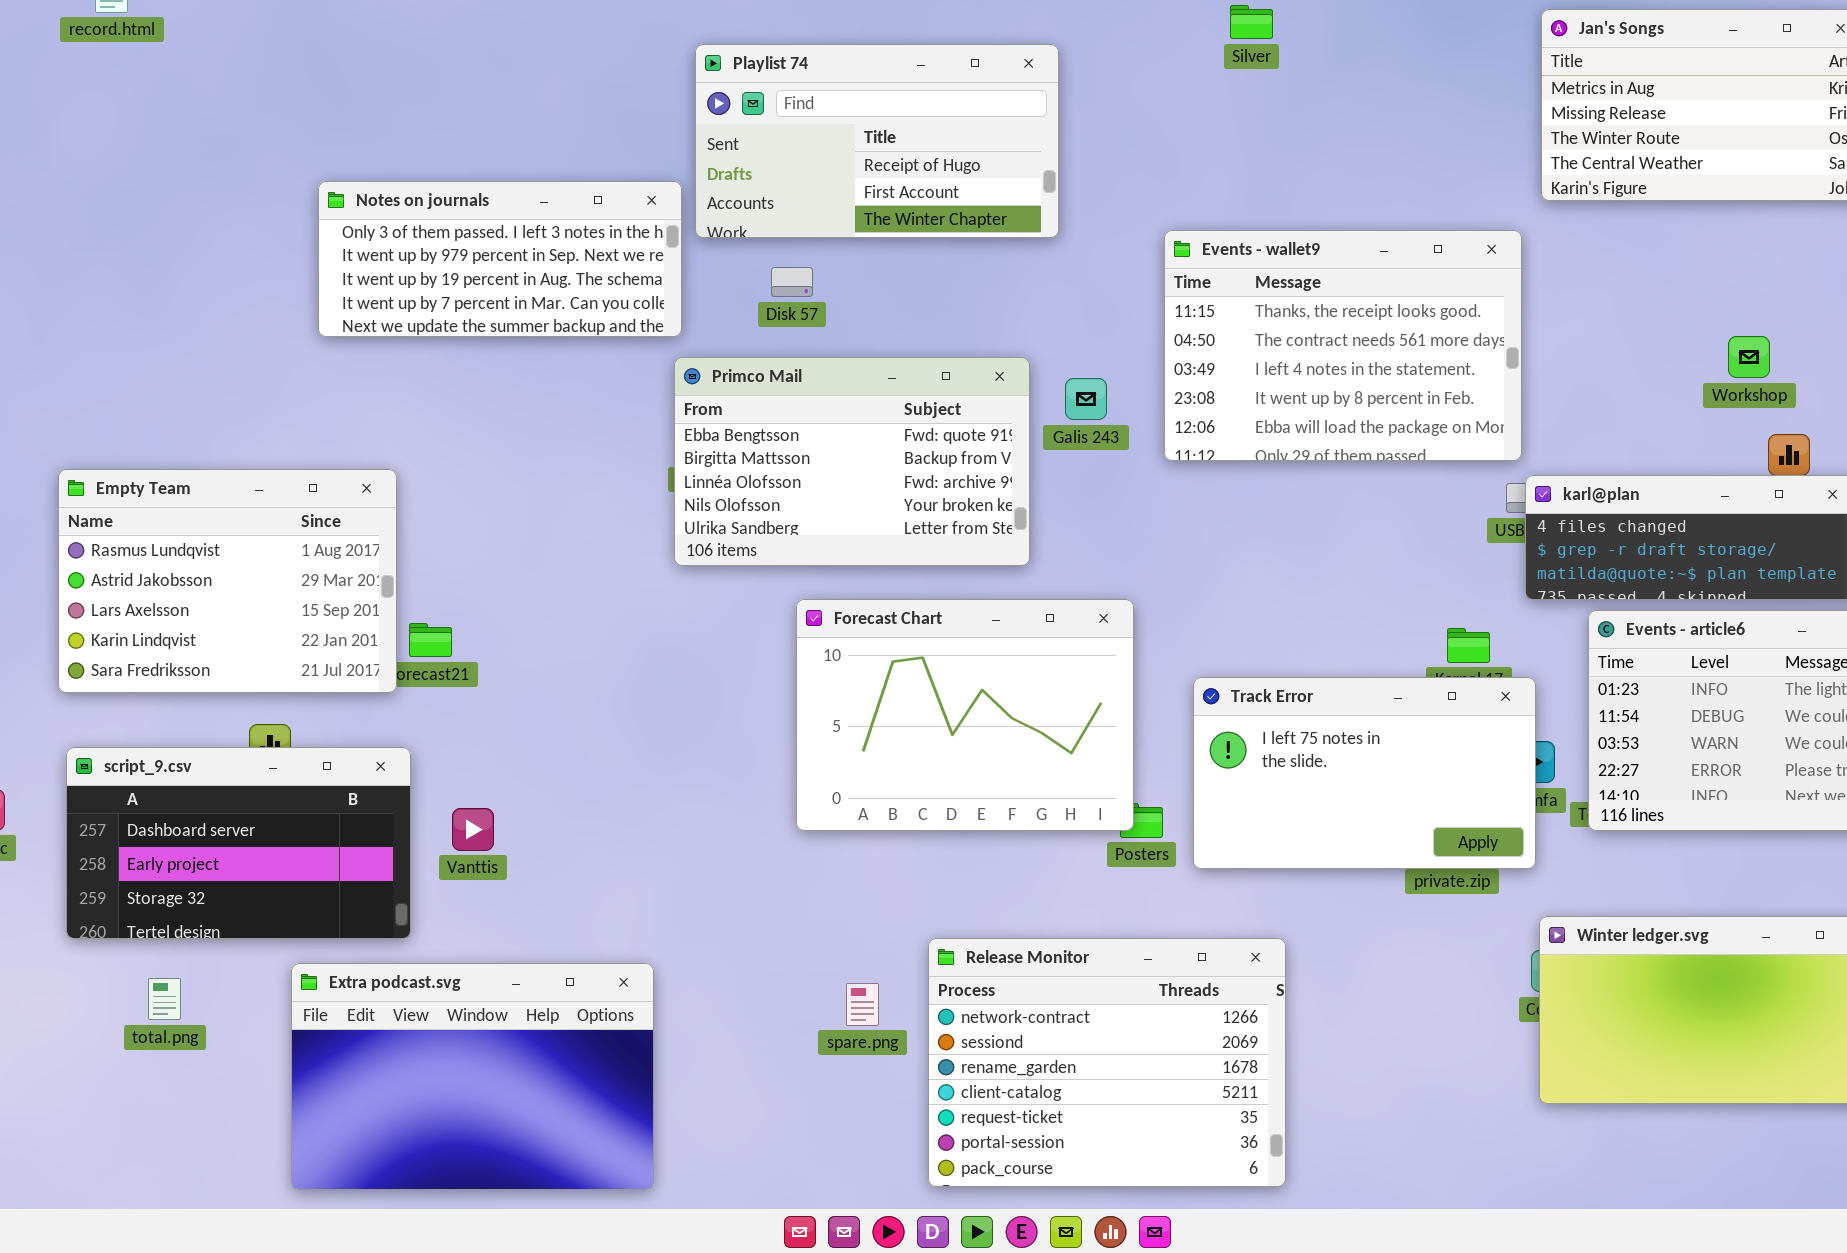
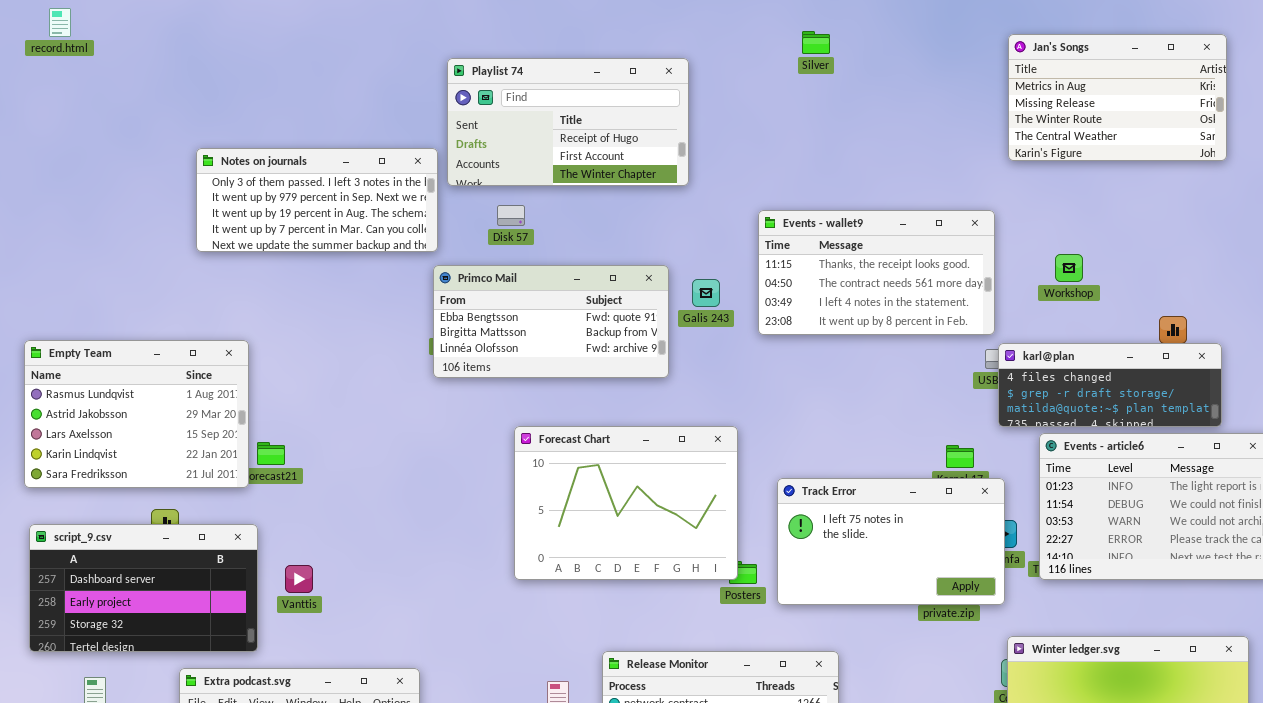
Events - wallet9: [1164,230,1522,461] -> [758,210,995,335], resized
Workshop: [1728,336,1770,378] -> [1055,254,1083,282], moved
Primco Mail: [674,357,1030,566] -> [433,265,669,378], resized

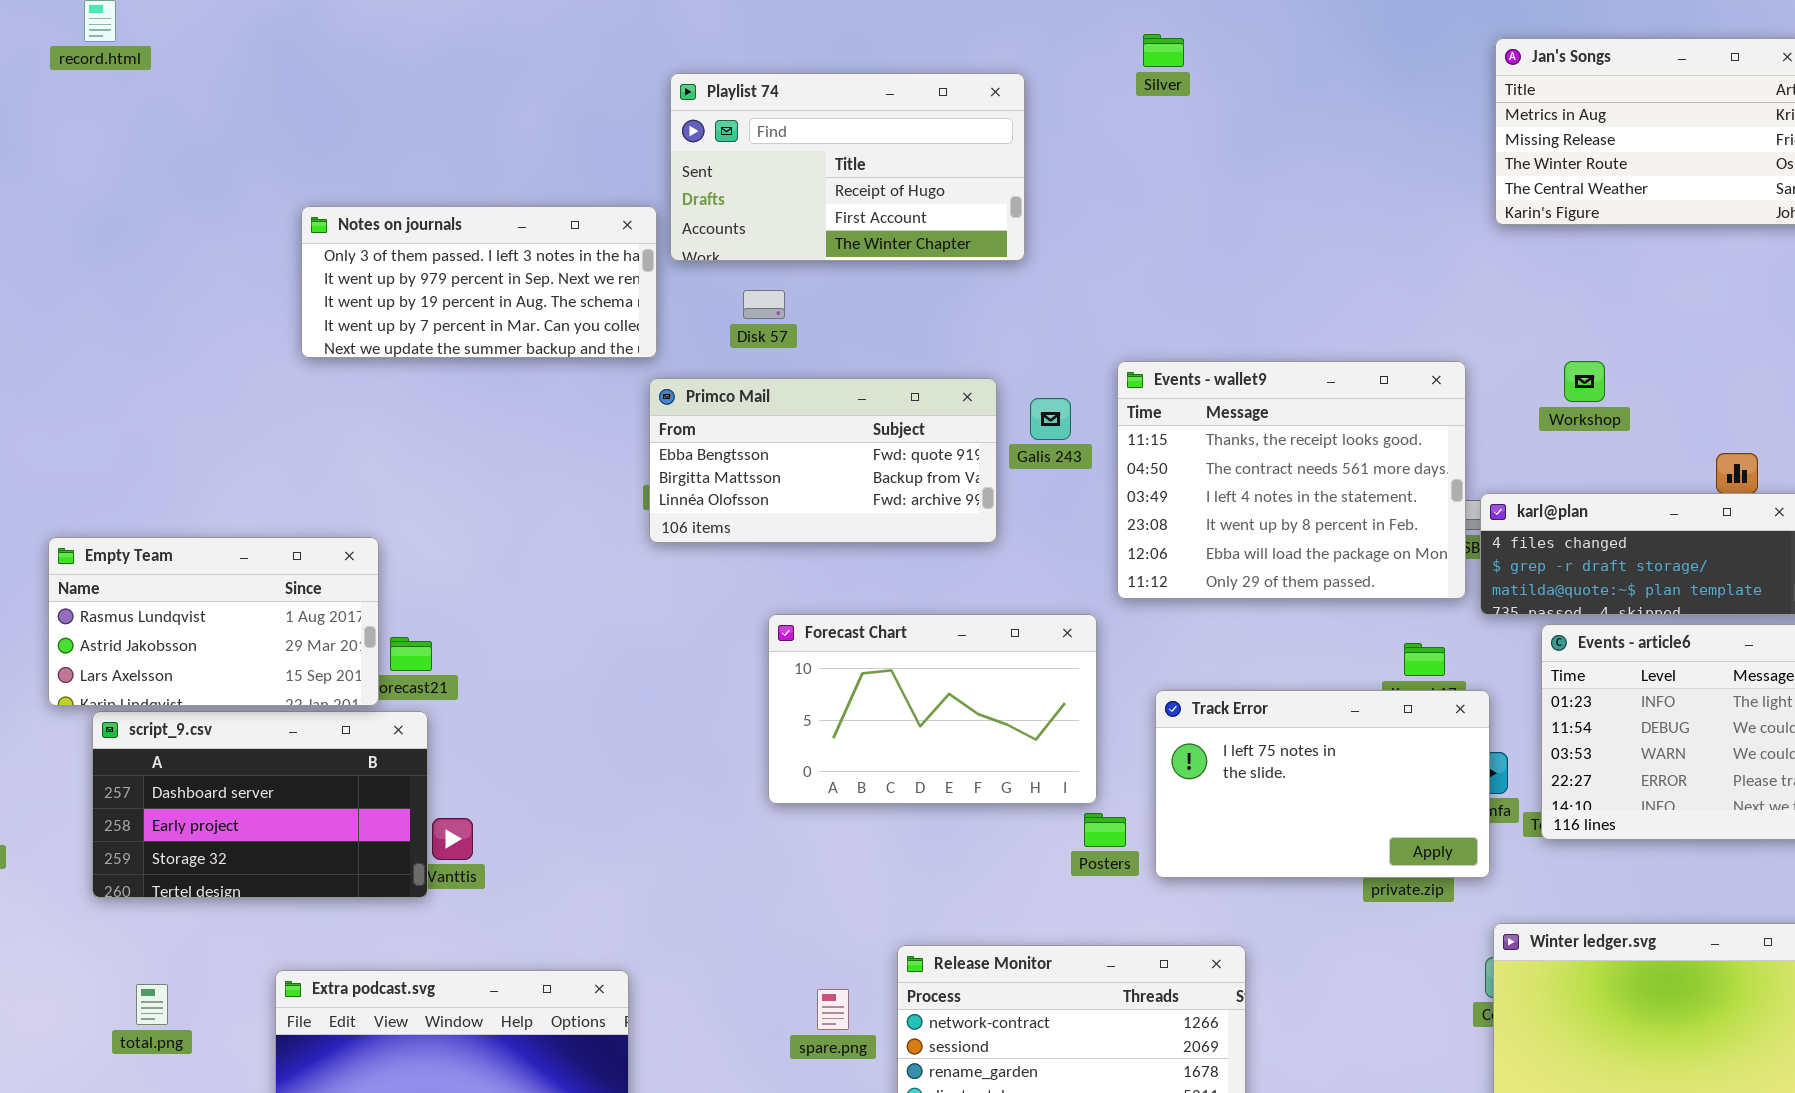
Silver: [802,31,830,54] -> [1143,34,1184,67], moved
Events - wallet9: [758,210,995,335] -> [1117,361,1466,599], moved, resized
Empty Team: [24,340,249,488] -> [48,537,379,706], resized
Forecast Chart: [514,426,738,580] -> [768,614,1097,804], resized
script_9.csv: [29,524,258,652] -> [92,711,428,898], moved

